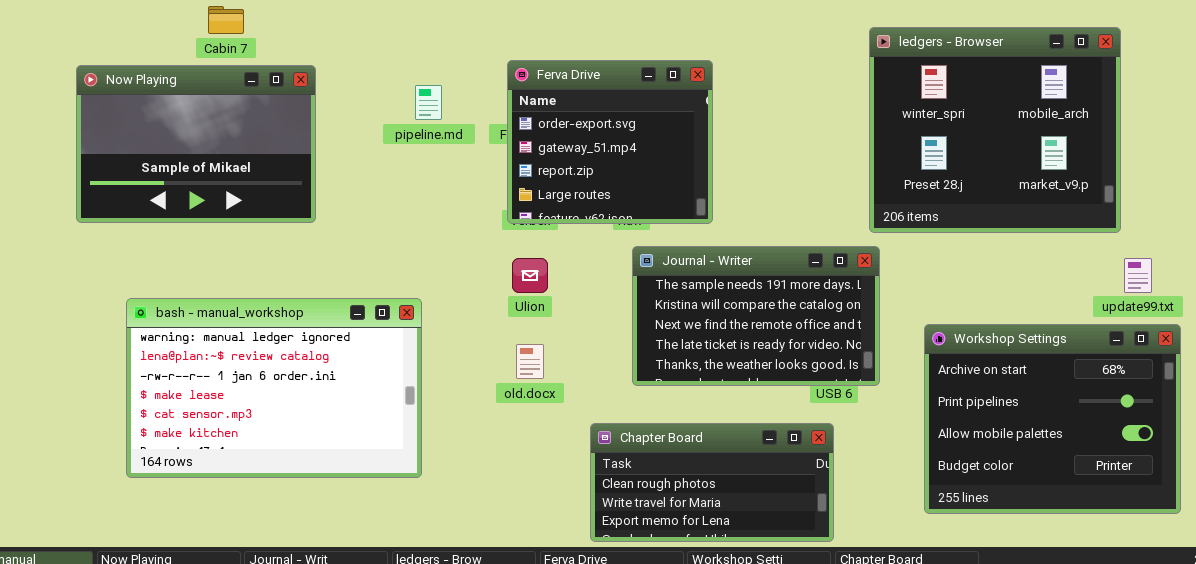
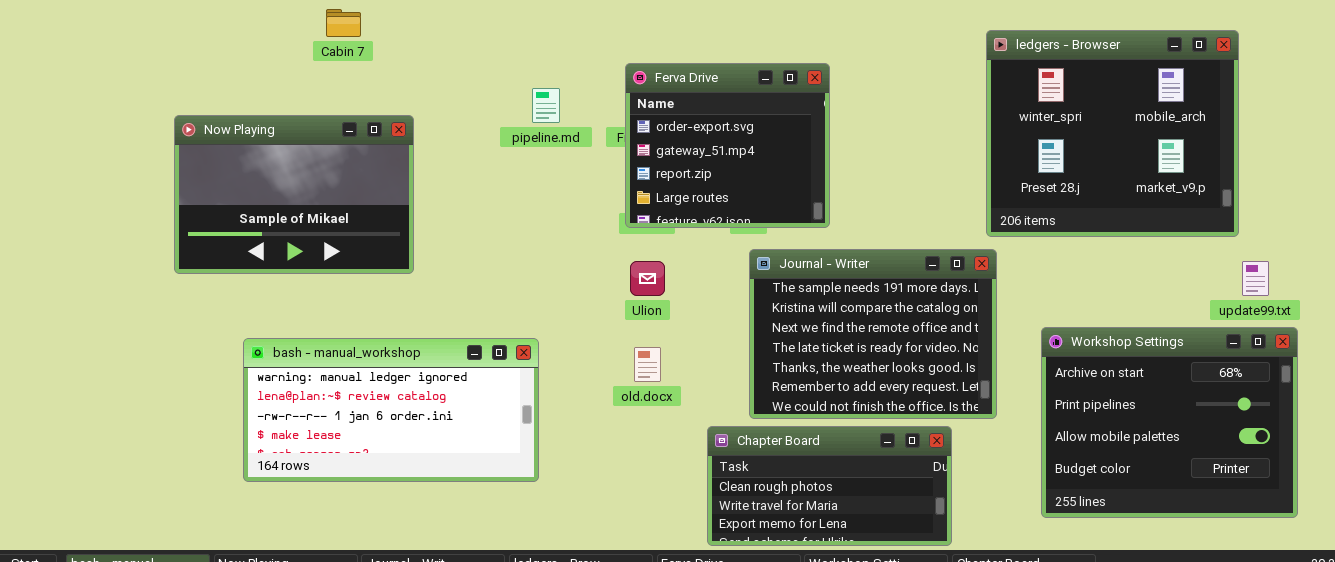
Now Playing: [76,65,316,223] -> [174,115,414,274], moved
Journal - Writer: [632,246,880,386] -> [749,249,997,419], resized
bash - manual_workshop: [126,298,422,478] -> [243,338,539,482], resized

